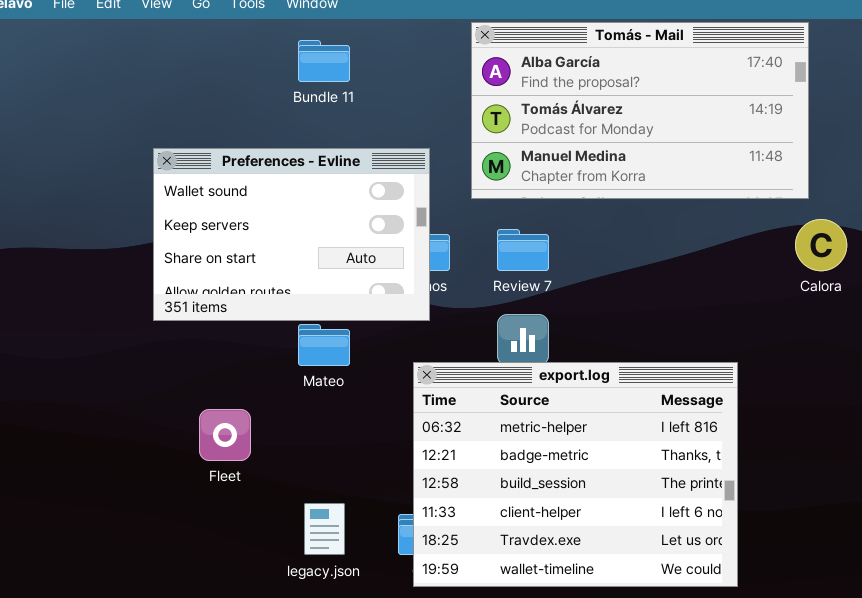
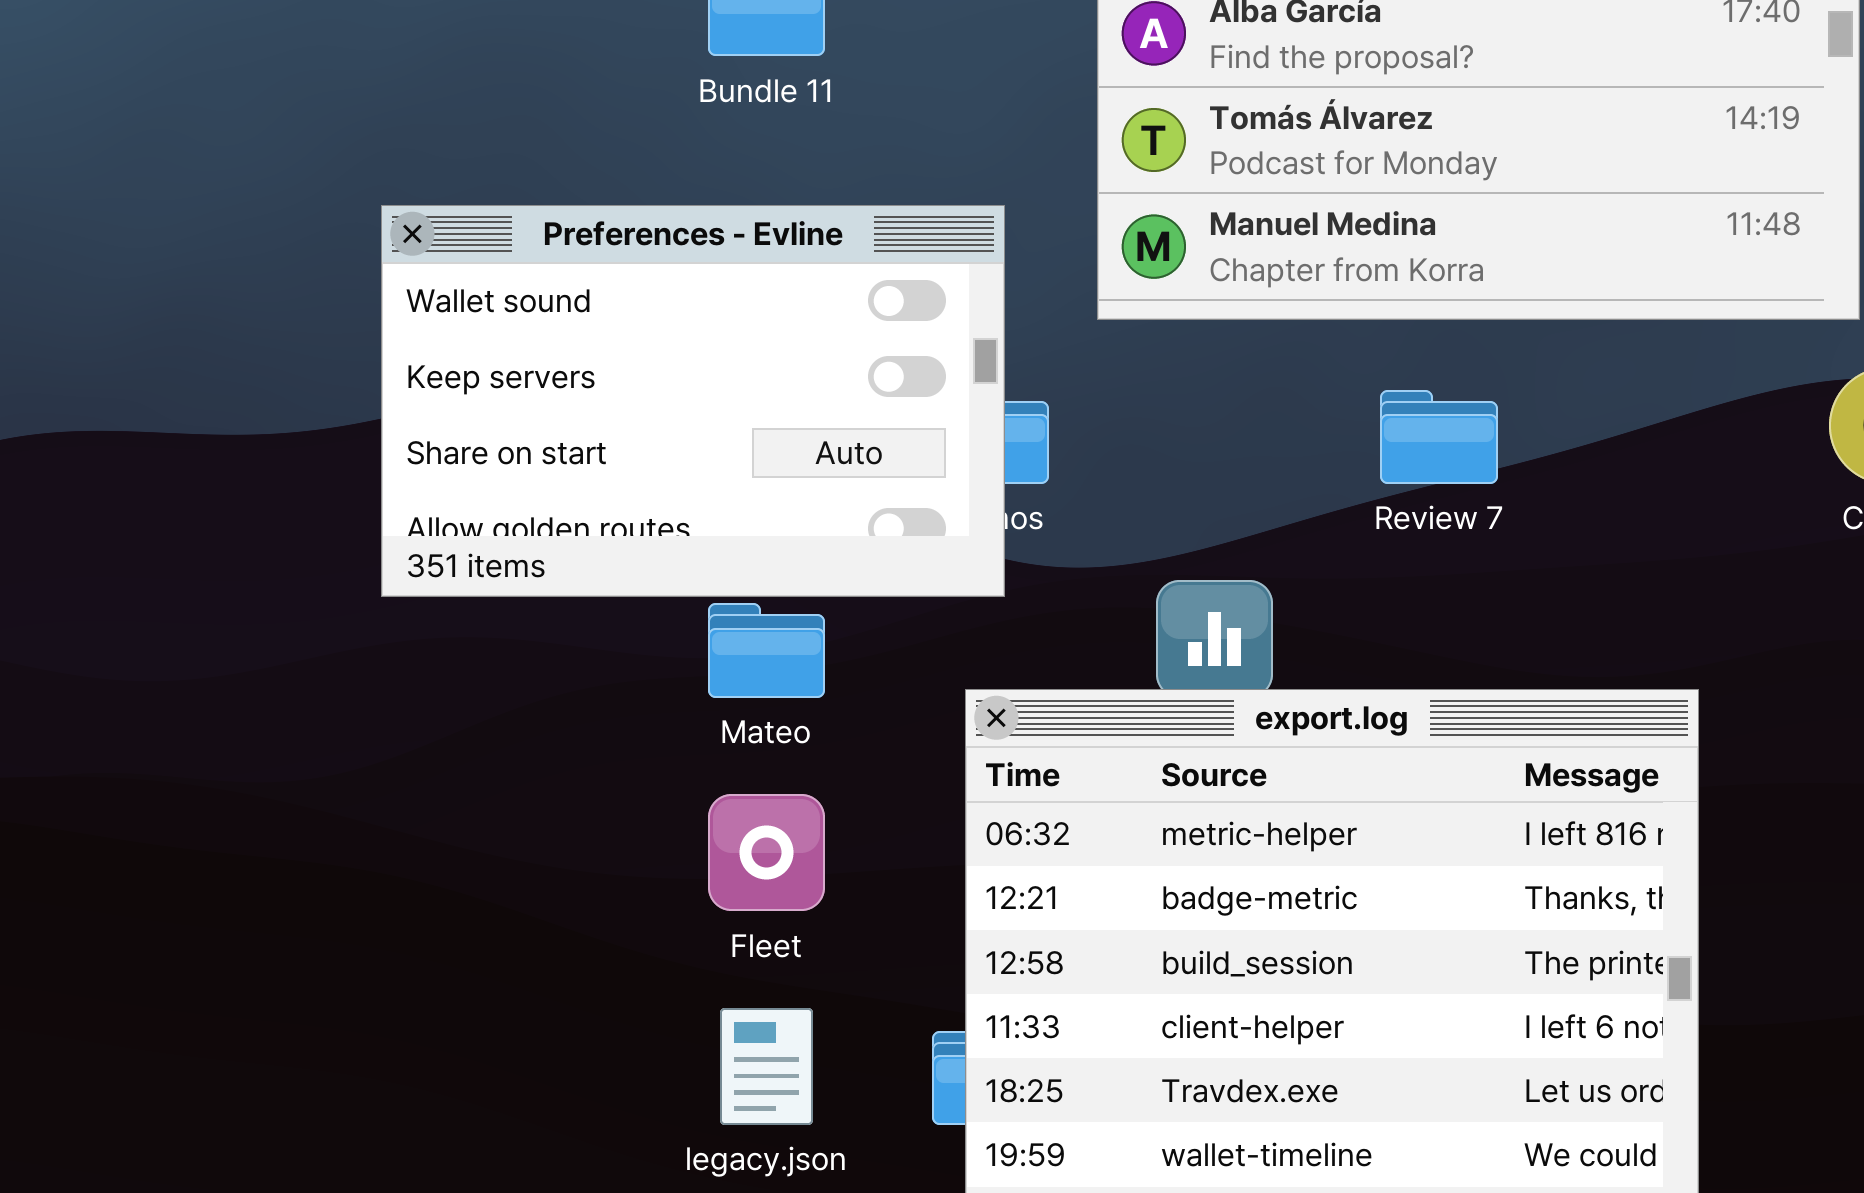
Review 7: [497,229,549,271] -> [1380,390,1498,484], moved
Fleet: [199,409,251,461] -> [708,794,825,911], moved

